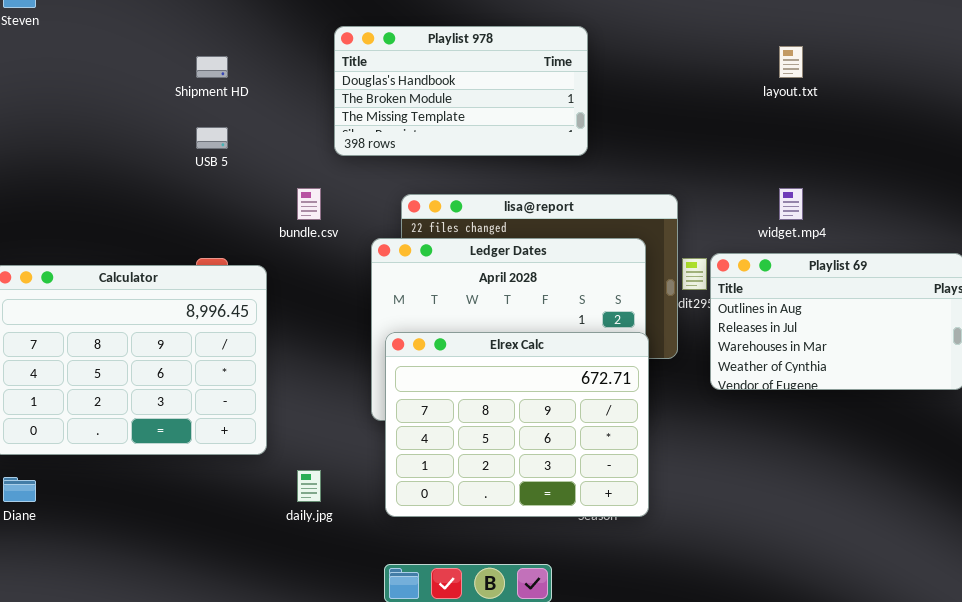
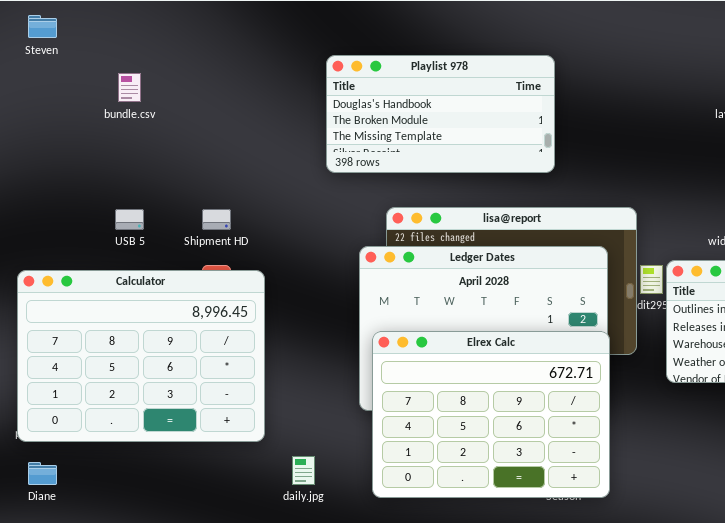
Shipment HD: [196,56,228,78] -> [202,209,231,230], moved
USB 5: [196,127,228,149] -> [115,209,144,230], moved
bundle.csv: [297,188,321,220] -> [118,73,141,102], moved

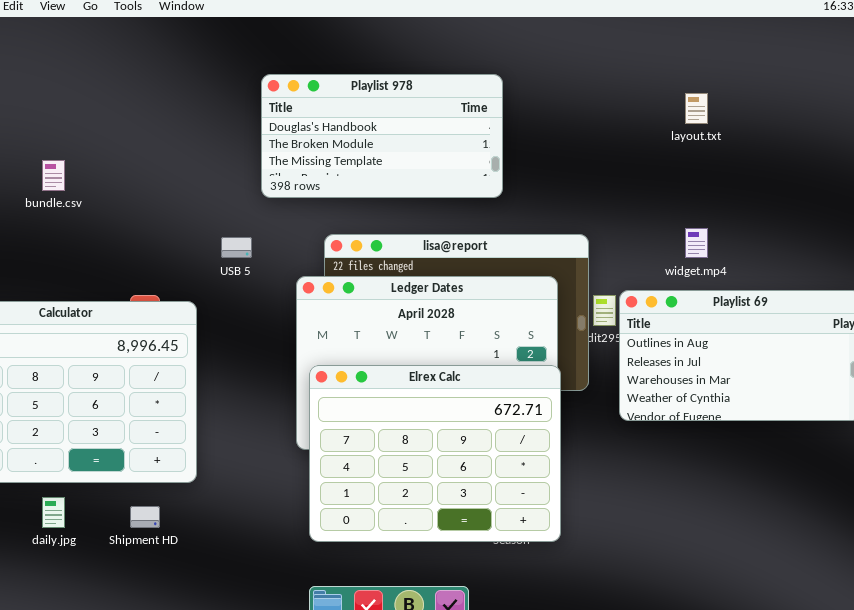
bundle.csv: [118,73,141,102] -> [42,160,65,191], moved
USB 5: [115,209,144,230] -> [221,237,252,258], moved
Shipment HD: [202,209,231,230] -> [130,506,160,528], moved
daily.jpg: [292,456,315,485] -> [42,497,65,528], moved

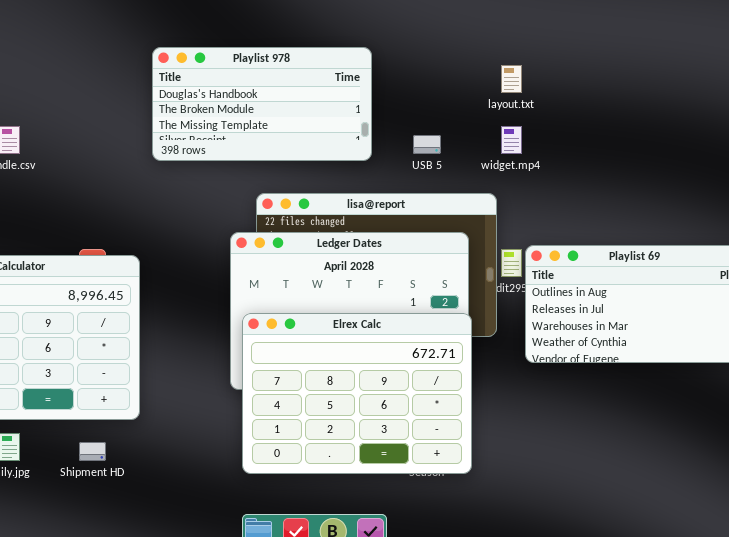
Playlist 978: [261,74,503,198] -> [152,47,372,161], moved
layout.txt: [685,93,708,124] -> [501,65,522,93], moved
widget.mp4: [685,228,708,258] -> [501,126,522,154], moved
USB 5: [221,237,252,258] -> [413,135,441,154], moved

